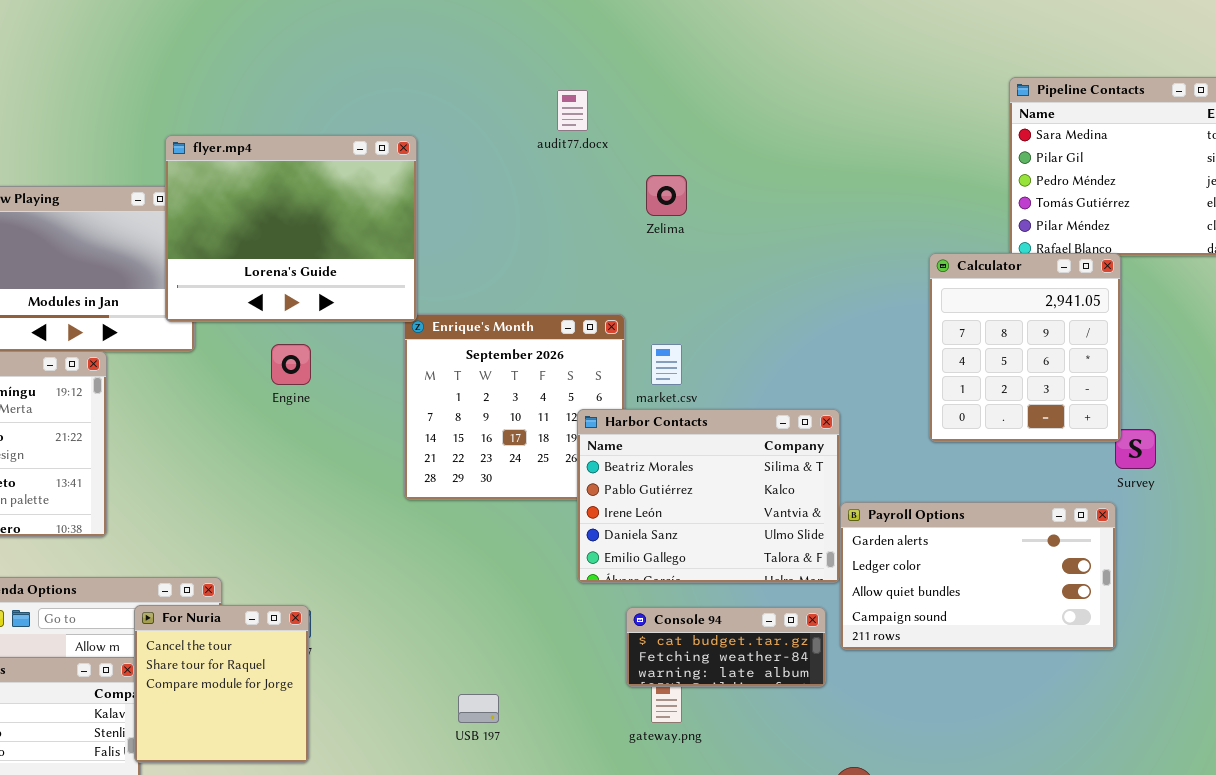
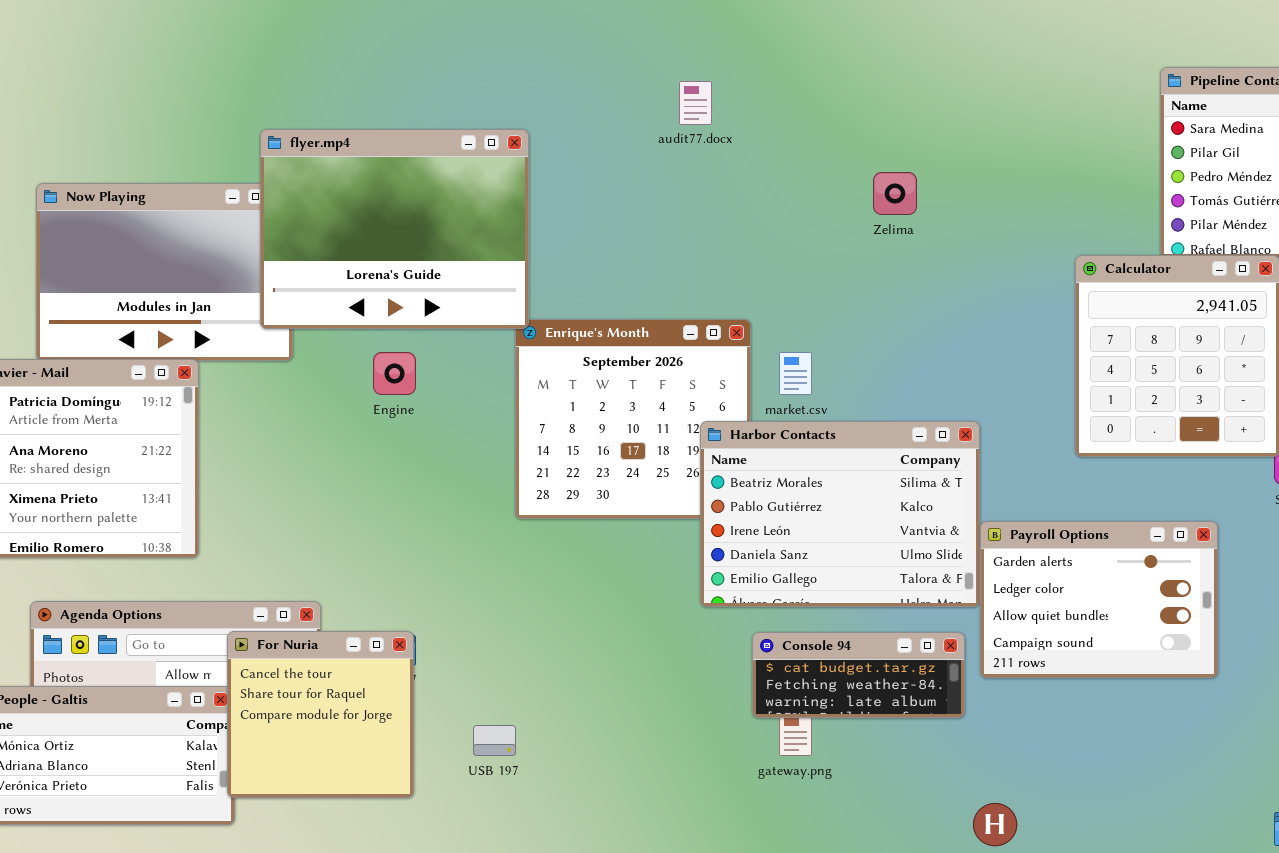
Zelima: [646,175,687,216] -> [873,172,917,215], moved
Payroll Options: [840,502,1116,650] -> [980,521,1218,678], resized
USB 197: [458,694,499,723] -> [473,725,516,756], moved

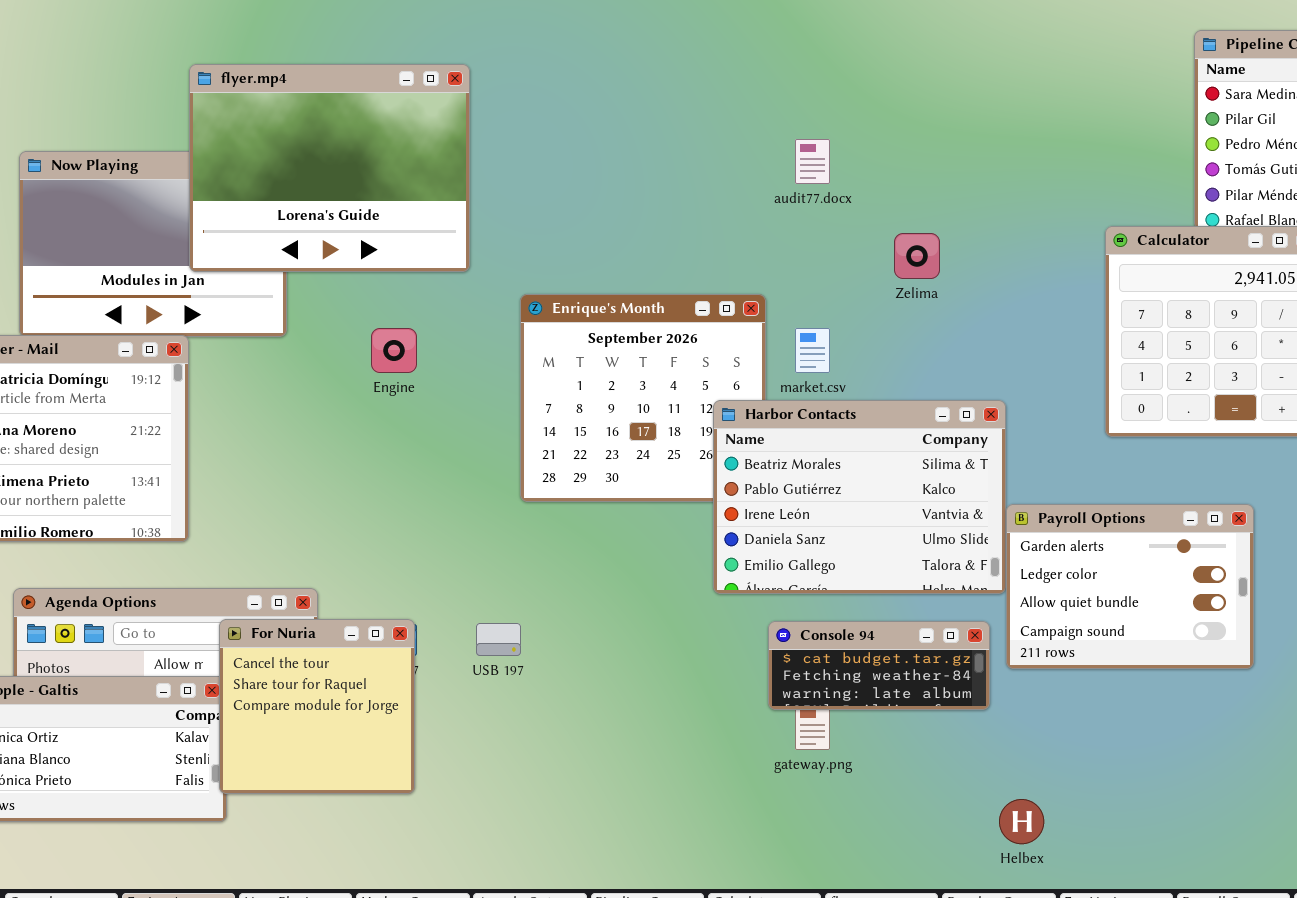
audit77.docx: [679,81,712,125] -> [795,139,830,184], moved
flyer.mp4: [260,129,529,329] -> [189,64,470,272], moved
Zelima: [873,172,917,215] -> [894,233,940,279], moved
USB 197: [473,725,516,756] -> [476,623,521,656], moved

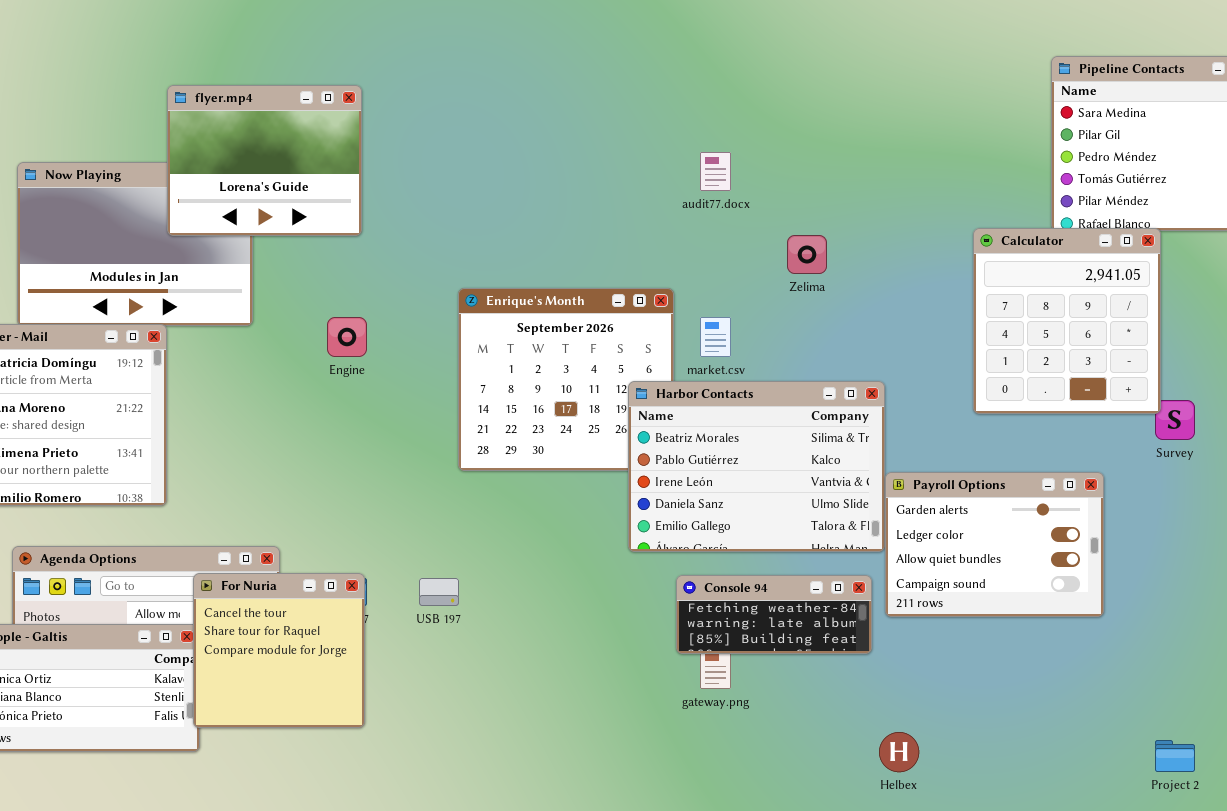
flyer.mp4: [189,64,470,272] -> [167,85,362,236], resized
Console 94: [768,621,990,710] -> [676,575,872,654], scrolled down 1 row

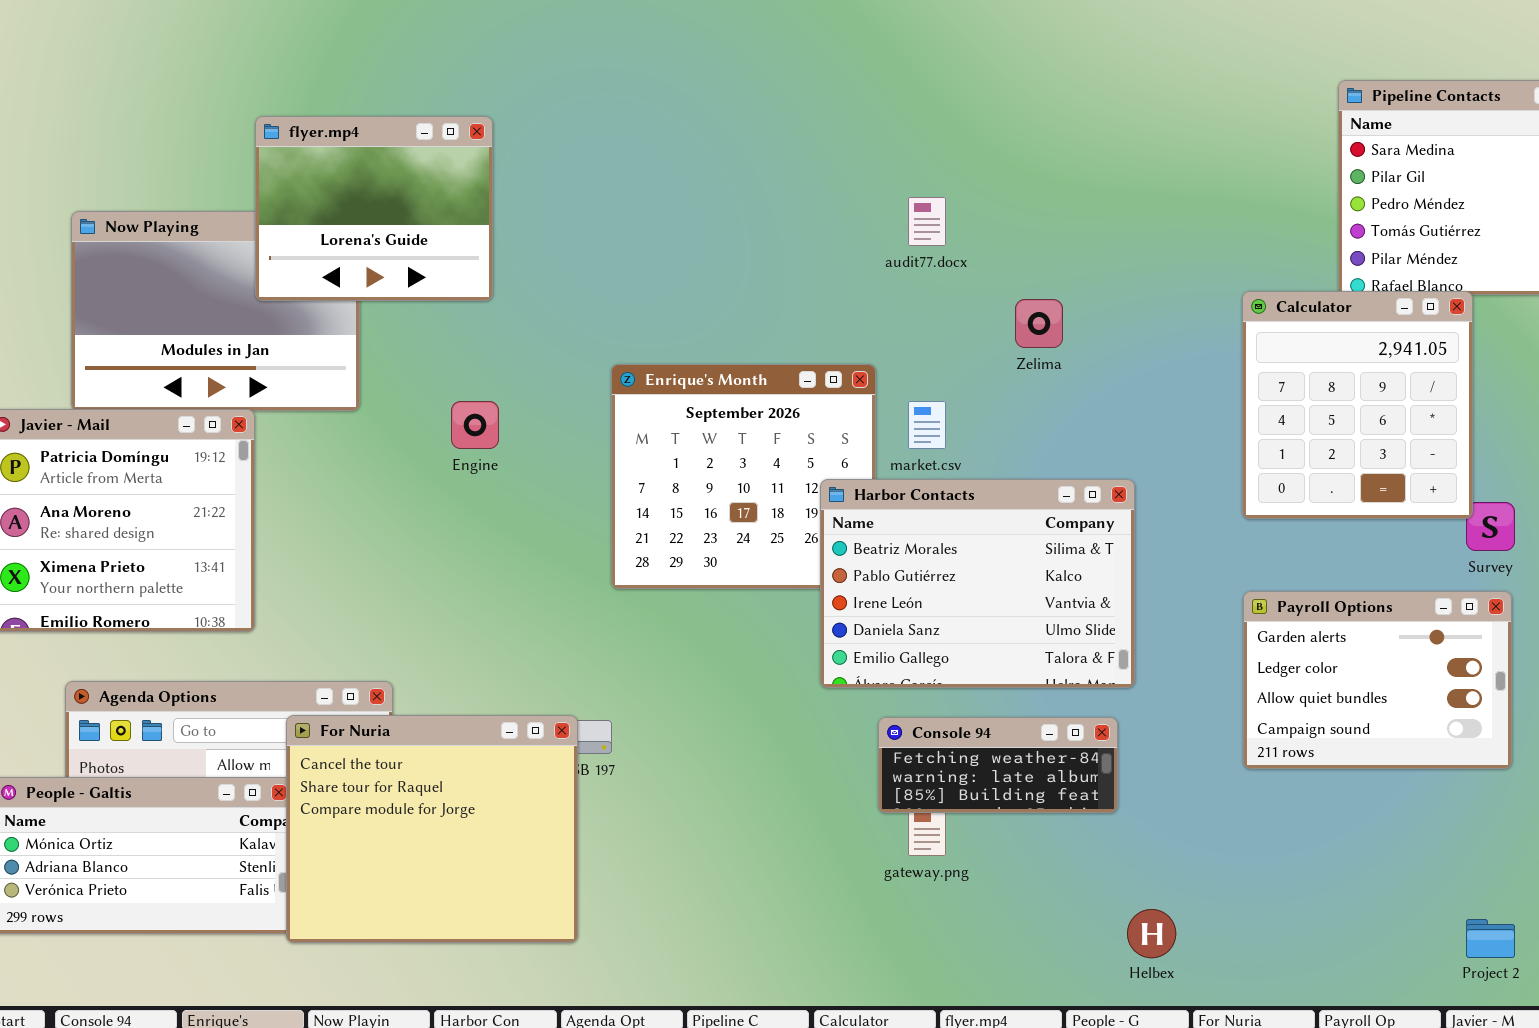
Payroll Options: [885,472,1104,617] -> [1243,591,1512,769], moved
For Nuria: [193,573,365,728] -> [286,715,578,943], resized

